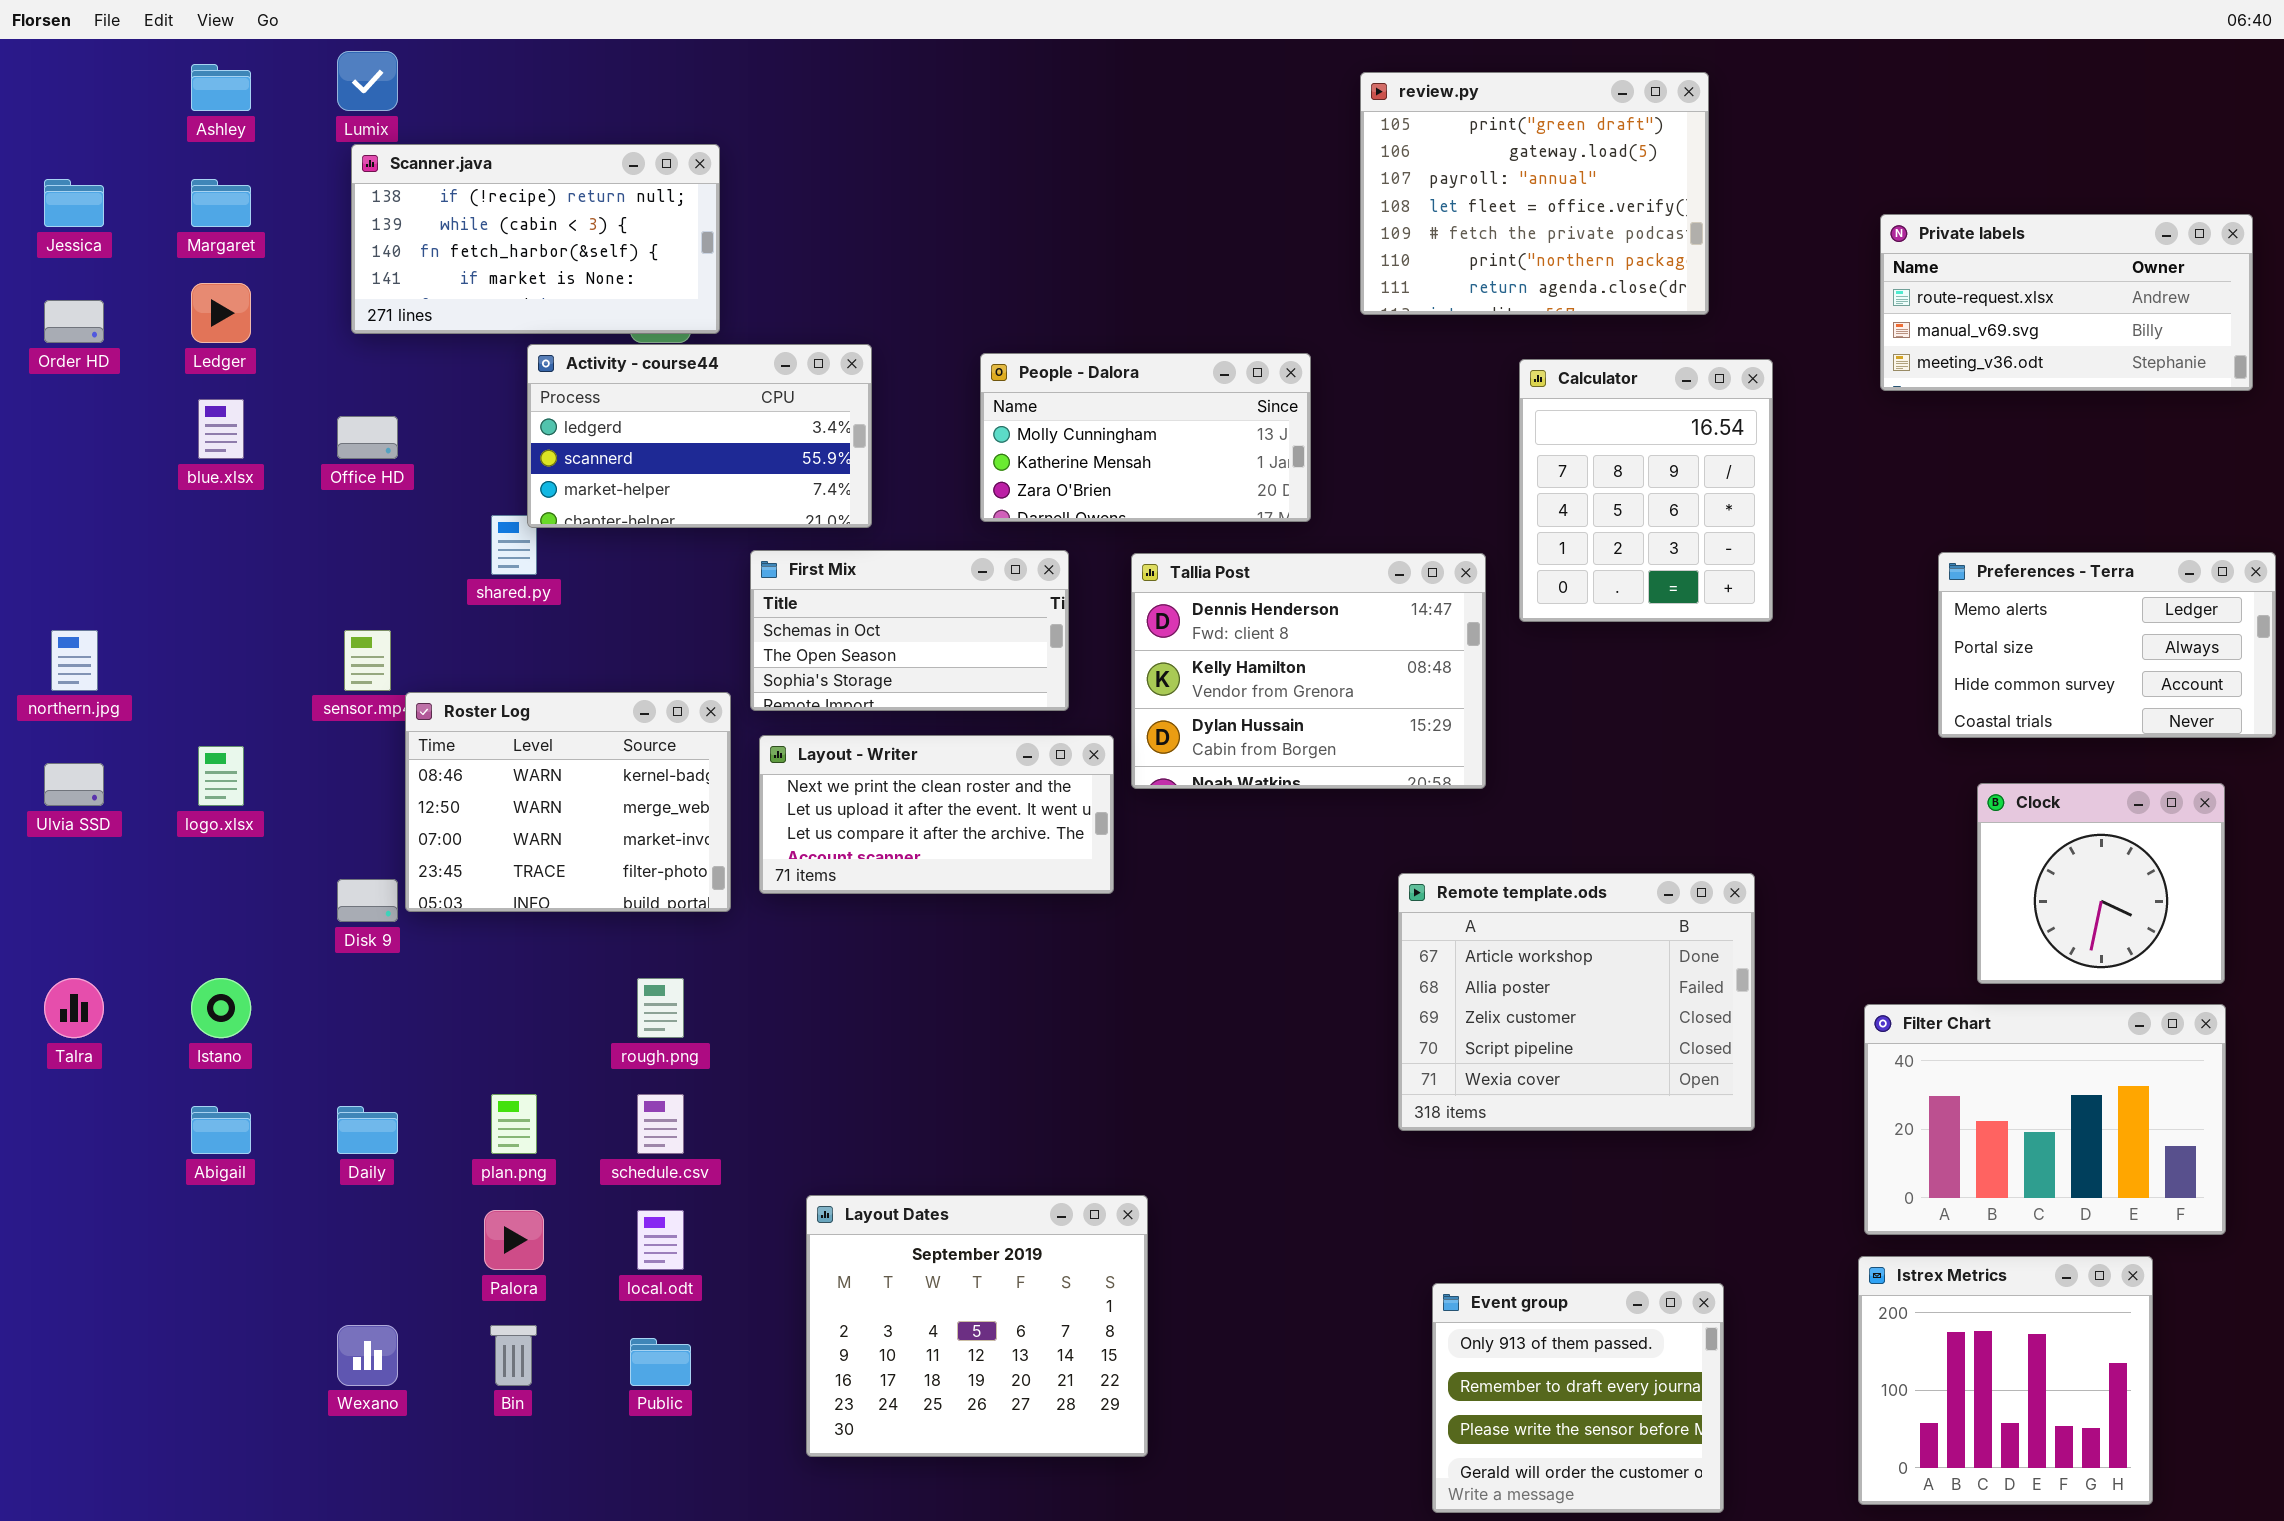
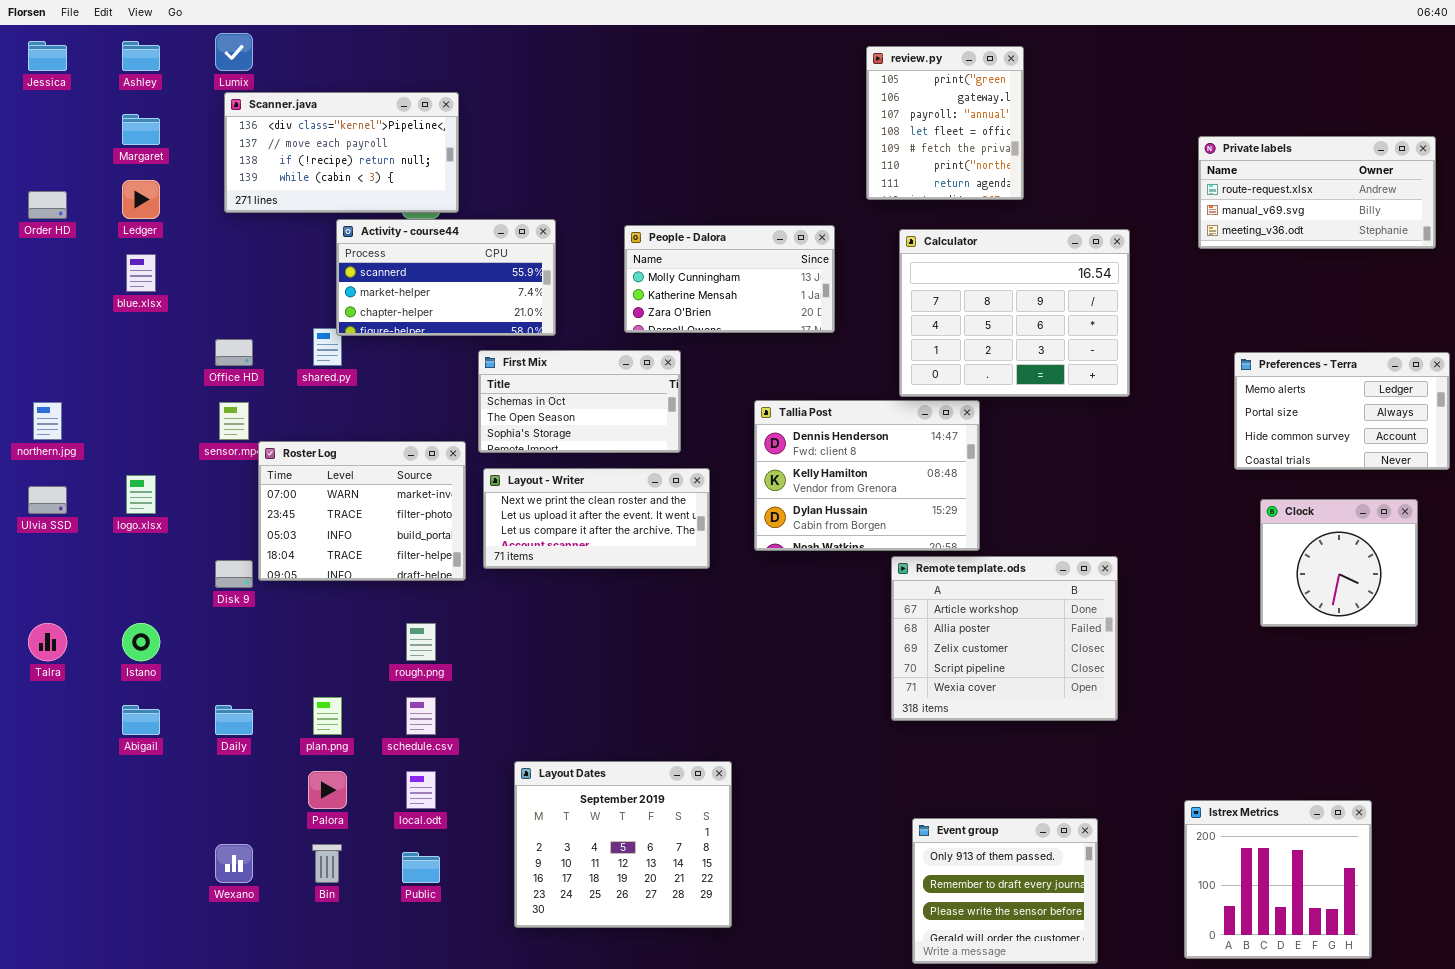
review.py: [1360,72,1709,315] -> [866,46,1024,200], resized
Scanner.java: [351,144,720,334] -> [224,92,459,213], scrolled up 2 rows
Jessica: [44,179,104,227] -> [28,41,67,71], moved
Activity - course44: [527,344,872,528] -> [336,219,556,336], scrolled down 1 row
Calculator: [1519,359,1773,622] -> [899,229,1130,397], resized
Office HD: [337,416,398,459] -> [215,339,253,366], moved
Tallia Post: [1131,553,1486,789] -> [754,400,980,551], moved
Roster Log: [405,692,731,912] -> [258,441,466,581], scrolled down 2 rows
Filter Chart: [1864,1004,2226,1235] -> none, closed

